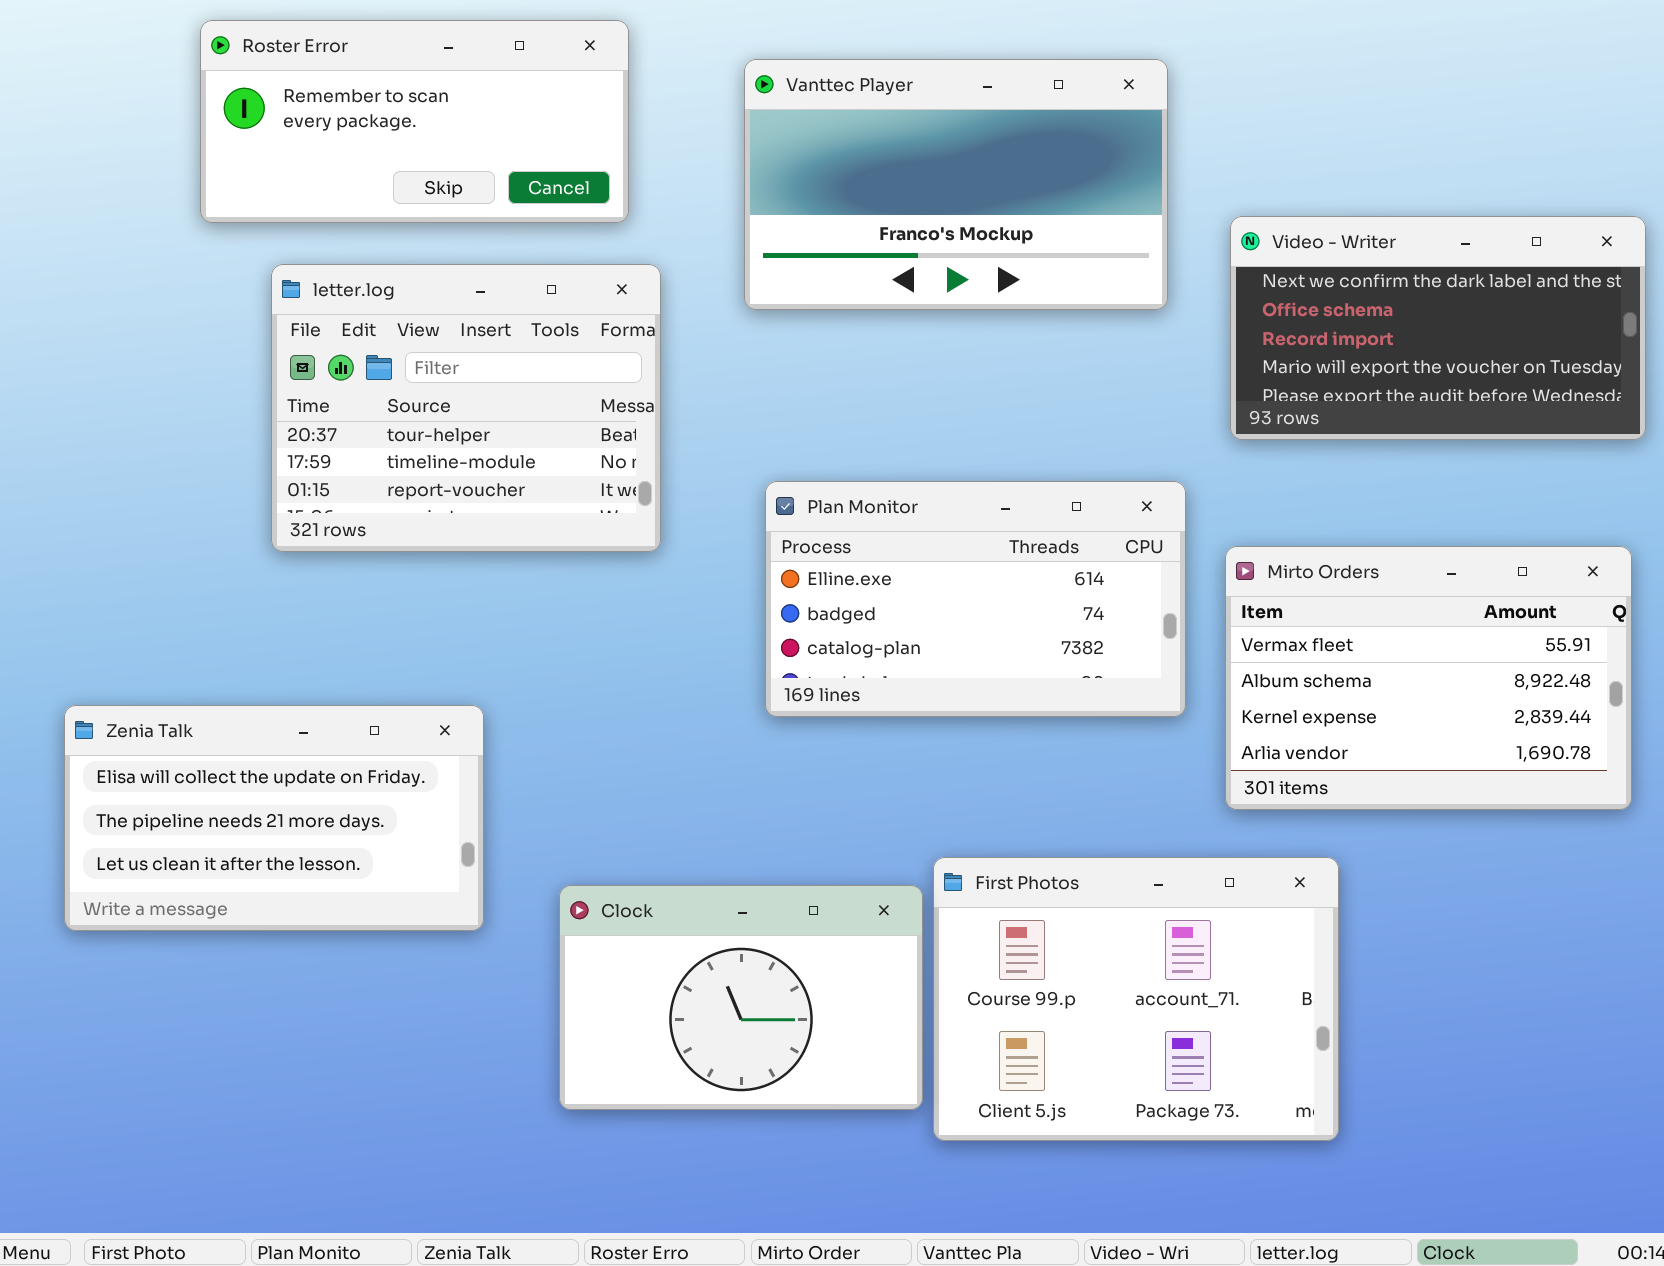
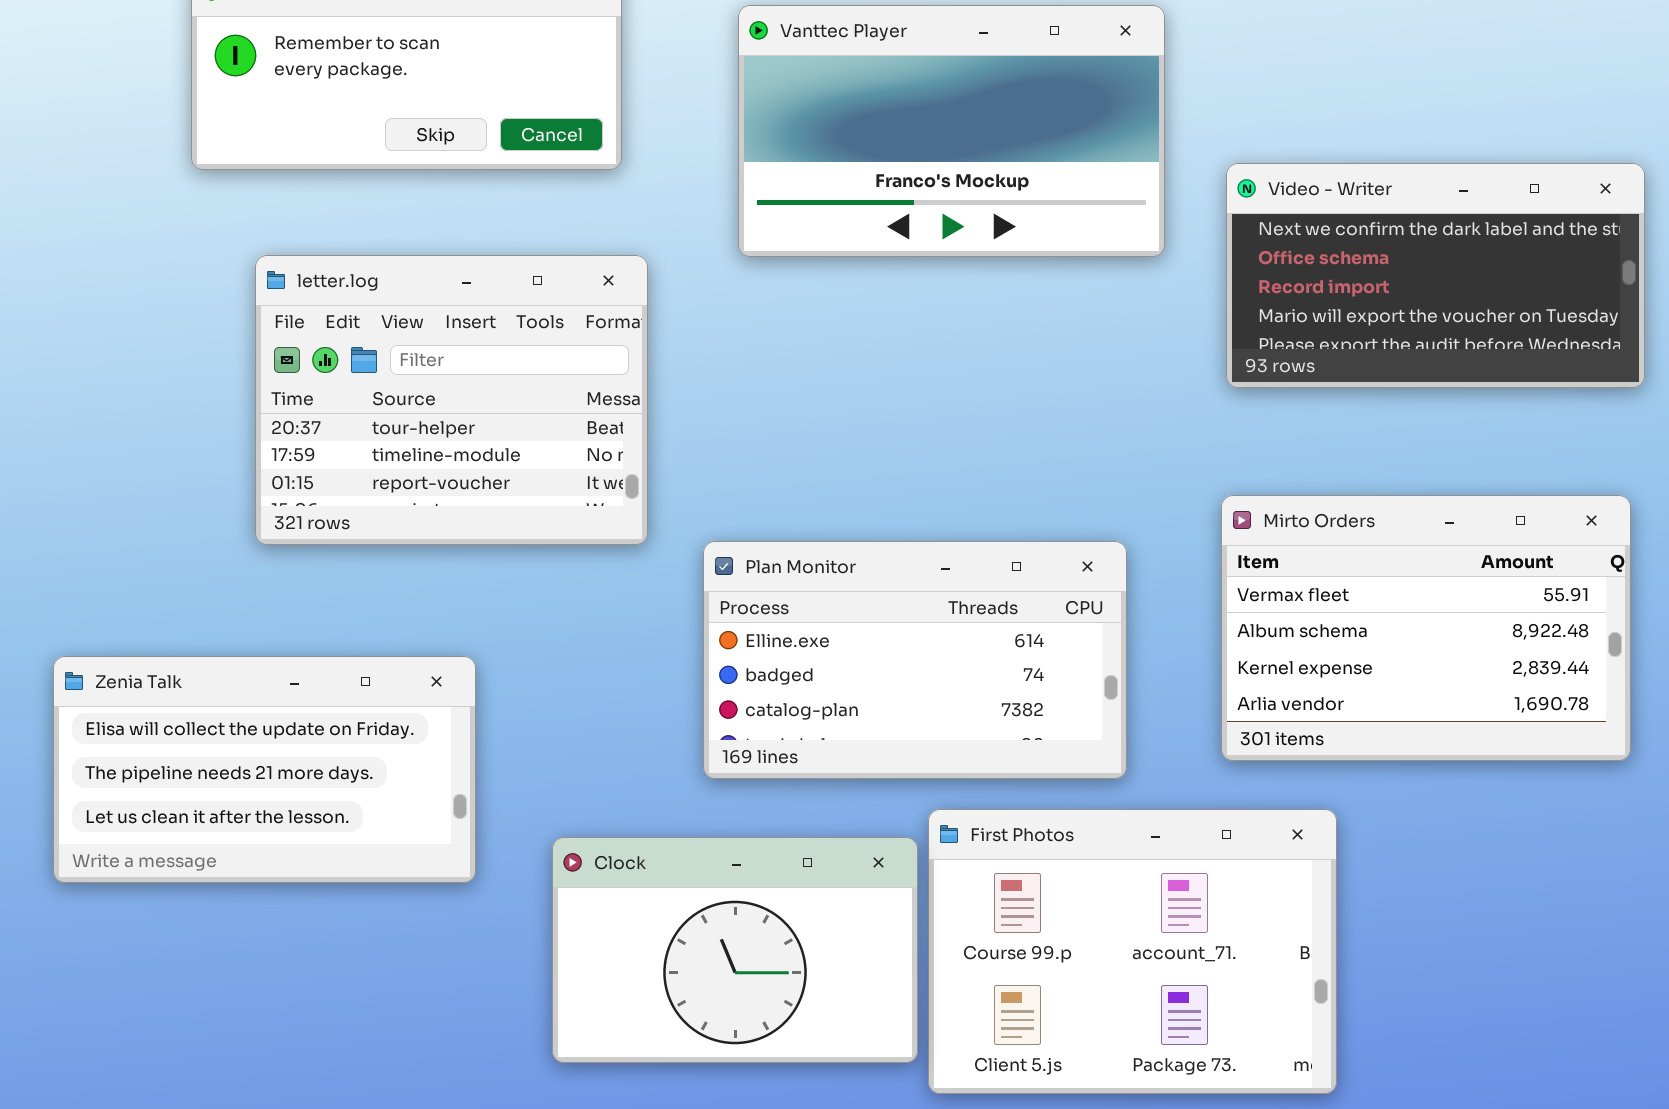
letter.log: [271,264,661,552] -> [255,255,648,545], moved
Plan Monitor: [765,481,1186,717] -> [703,541,1127,779], moved

